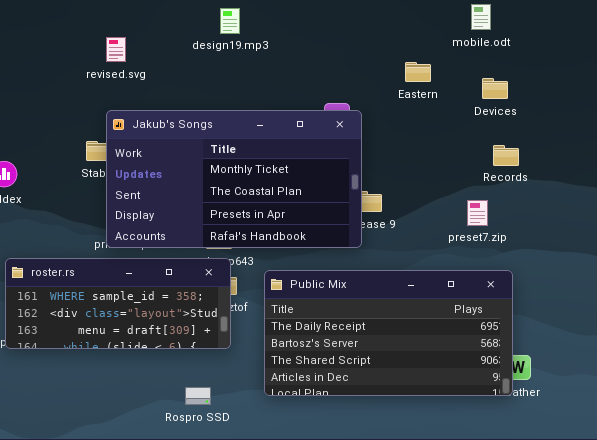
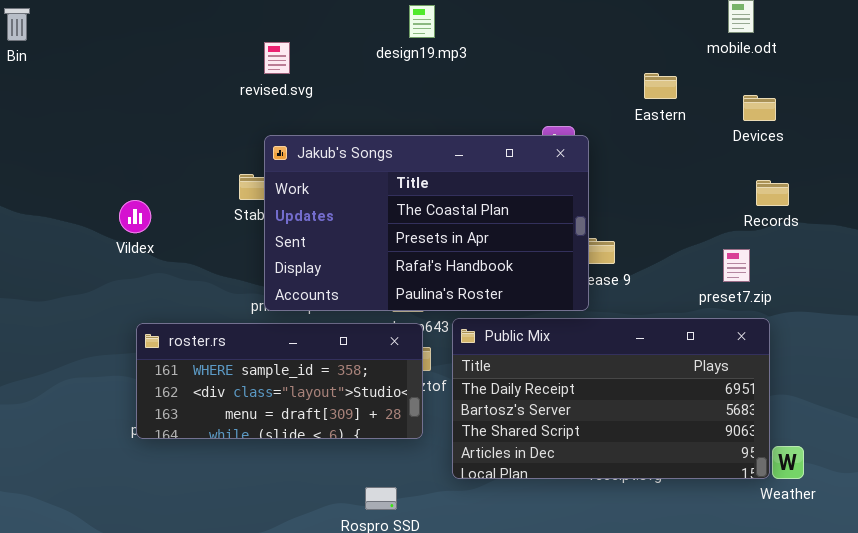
Jakub's Songs: [106,110,362,248] -> [264,135,589,311], scrolled down 1 row
Public Mix: [264,270,513,396] -> [452,318,770,479], moved

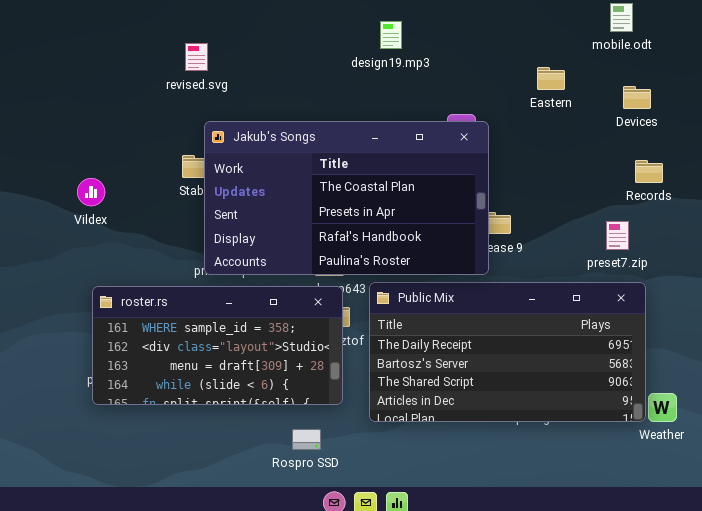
design19.mp3: [409,5,435,38] -> [380,21,402,49], moved
revised.svg: [264,42,290,74] -> [185,43,208,71], moved
roster.rs: [136,323,423,439] -> [92,286,343,405], resized

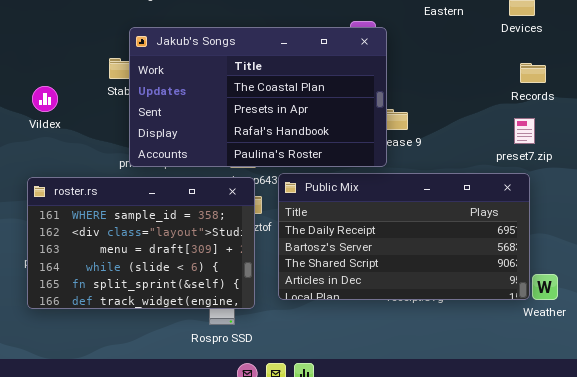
Vildex: [77,178,105,206] -> [32,86,58,112], moved
preset7.zip: [606,221,629,250] -> [514,118,535,144], moved
roster.rs: [92,286,343,405] -> [27,177,255,309], resized

